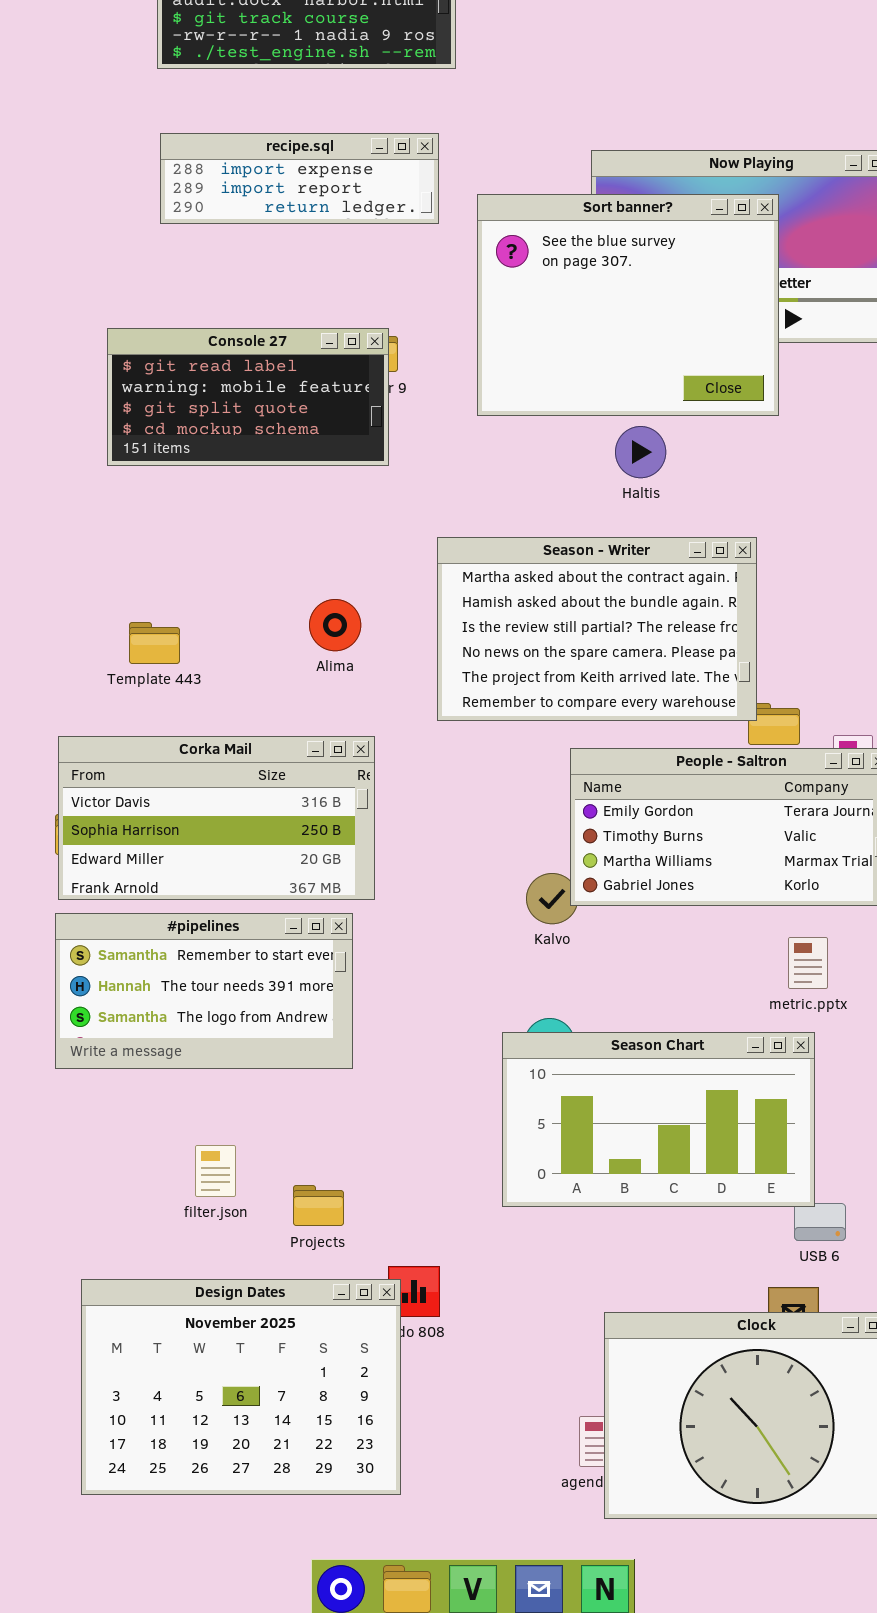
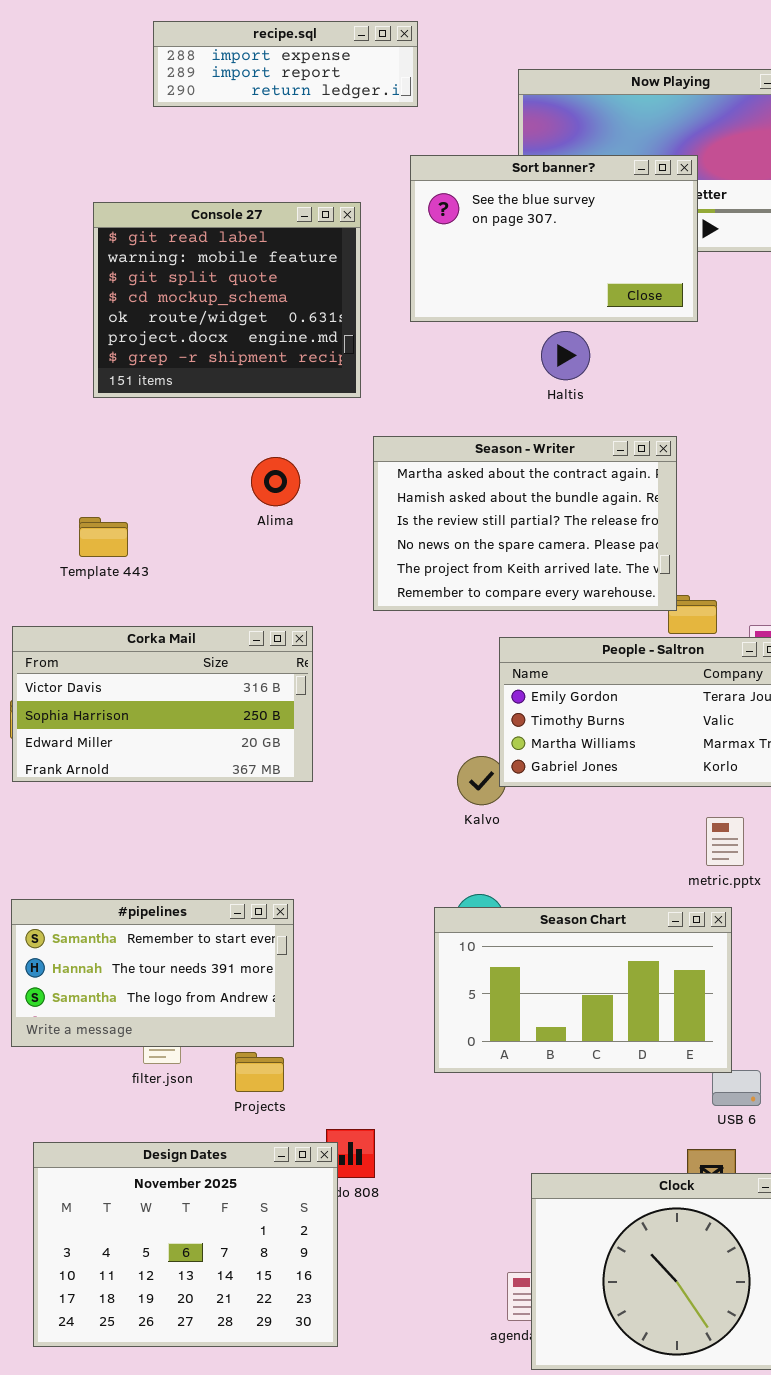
recipe.sql: [160,133,439,224] -> [153,21,418,107], moved
Sort banner?: [477,194,779,416] -> [410,155,698,322], resized
Console 27: [107,328,389,466] -> [93,202,361,398], moved, resized
Alima: [309,599,361,651] -> [251,457,300,506], moved
#pipelines: [55,913,353,1069] -> [11,899,294,1047], moved

